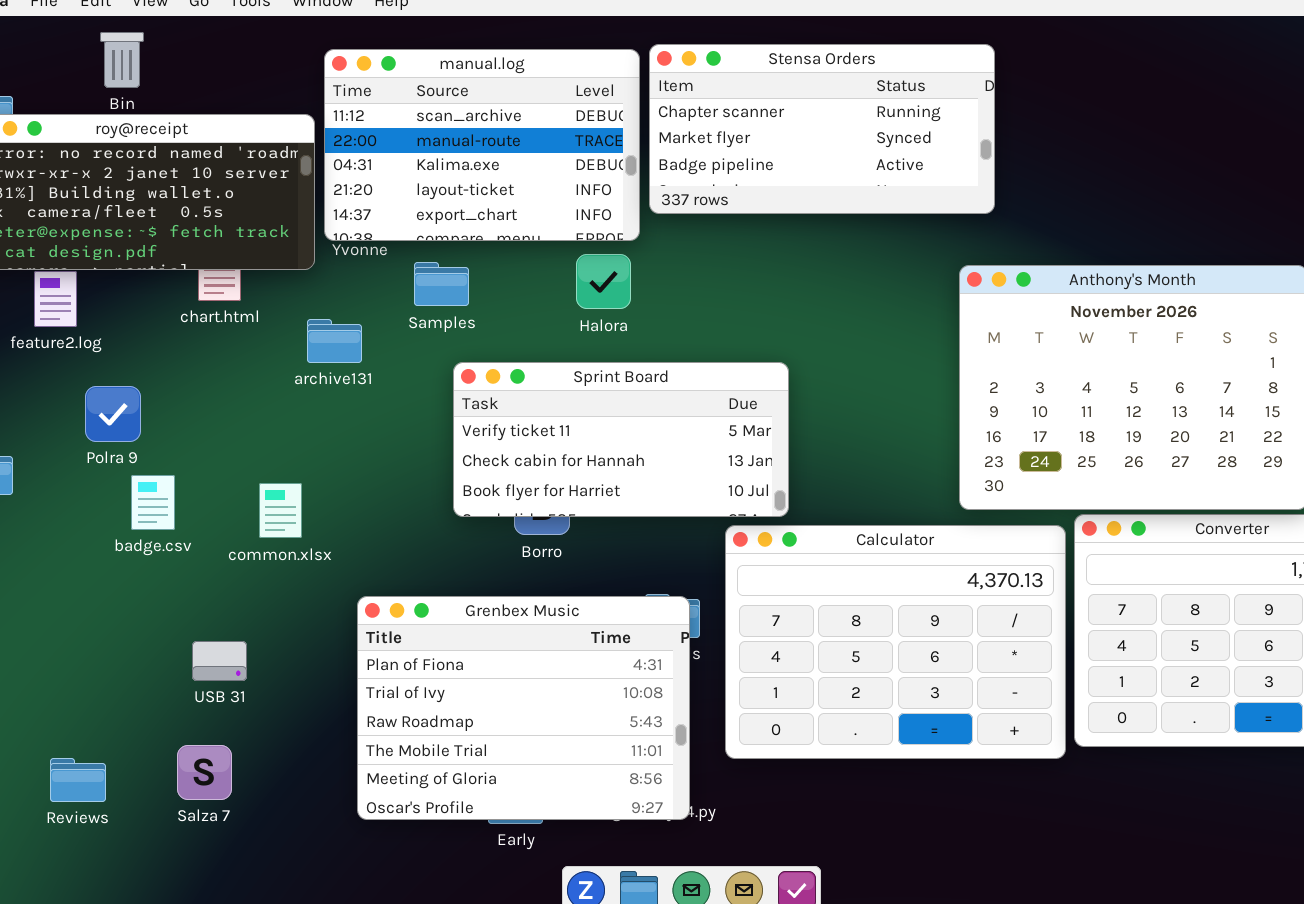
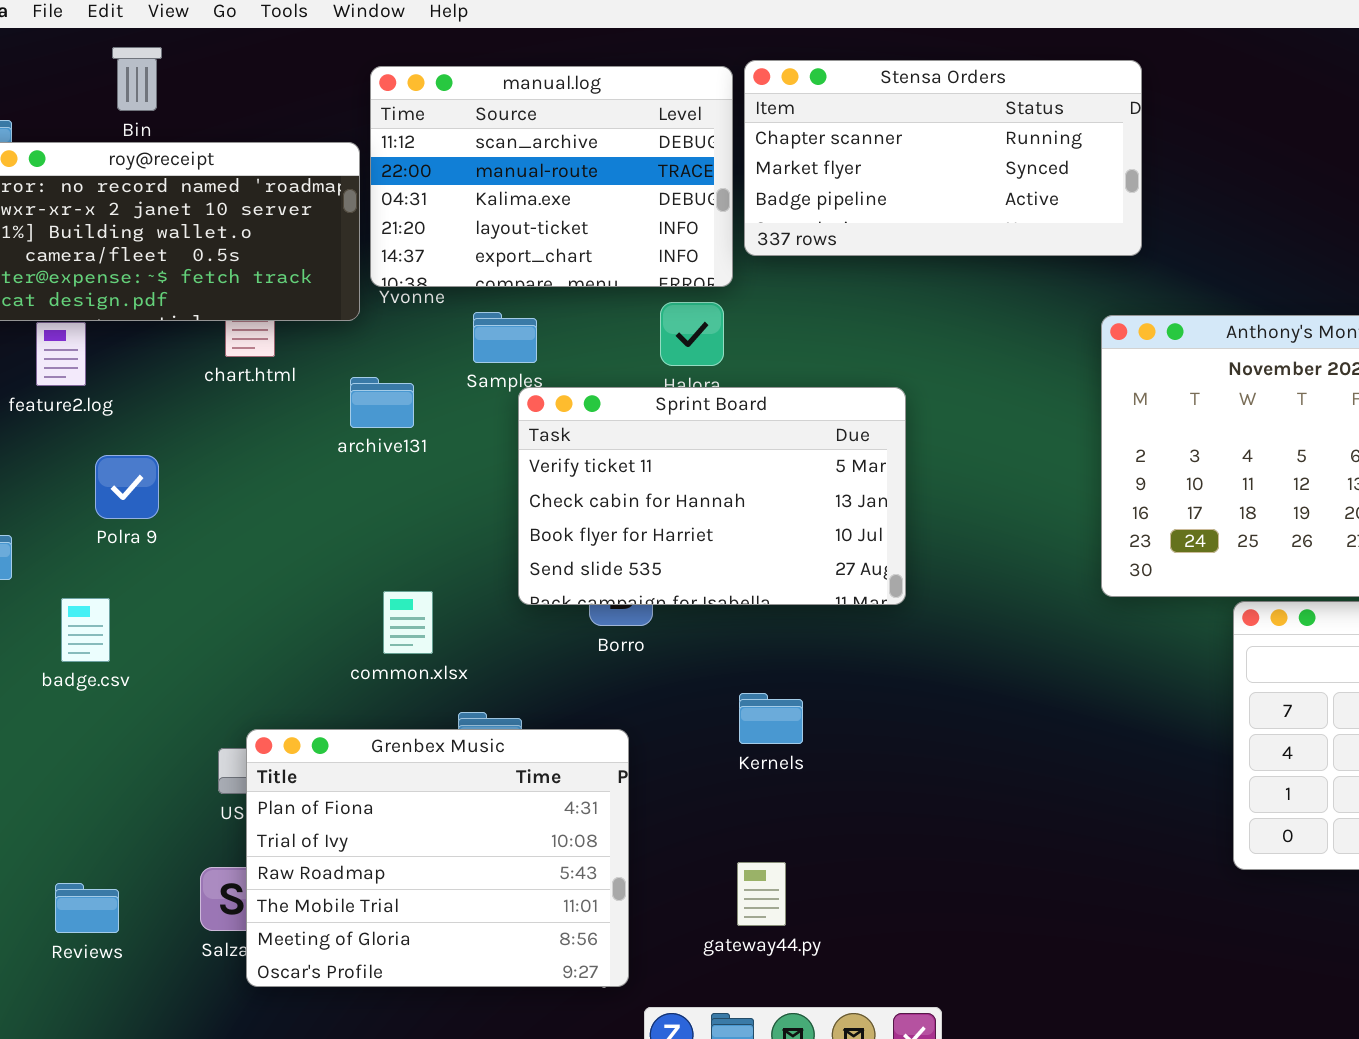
Sprint Board: [453,362,789,517] -> [518,387,906,605], resized
badge.csv: [131,475,175,530] -> [61,598,110,662], moved
common.xlsx: [259,483,302,538] -> [383,591,433,654], moved
Calculator: [725,525,1066,759] -> none, closed
Grenbex Music: [357,596,690,820] -> [246,729,629,987], moved

